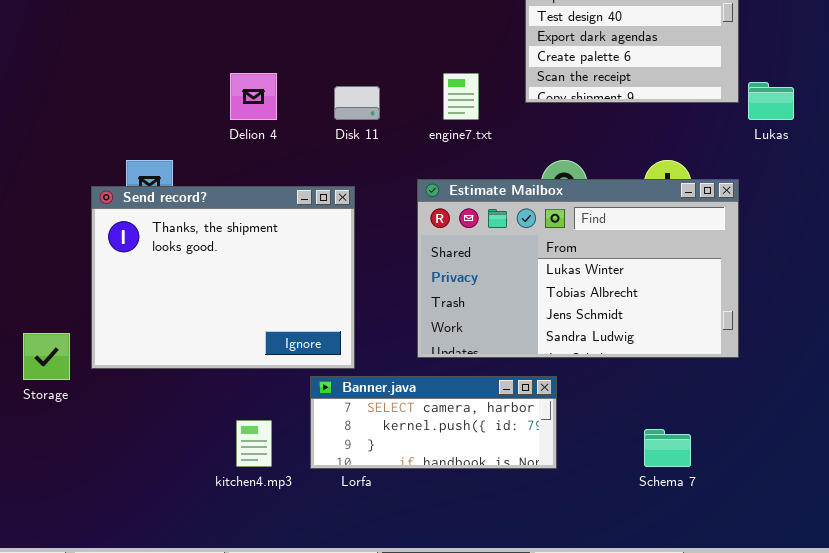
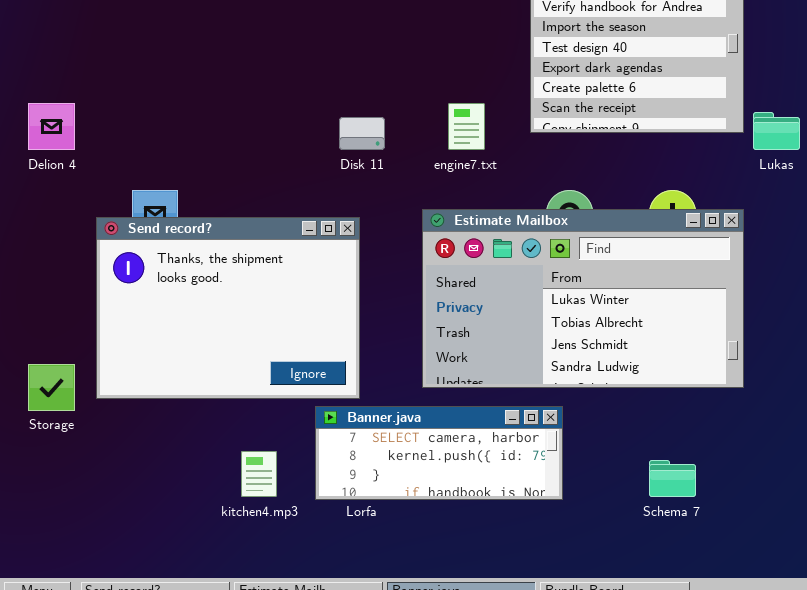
Delion 4: [230,73,277,120] -> [28,103,75,150], moved

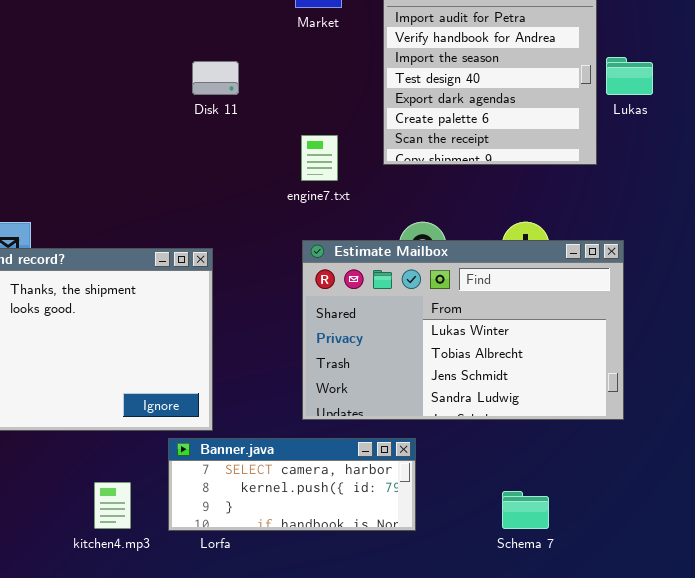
Lukas: [753,112,800,150] -> [606,57,653,95], moved
Disk 11: [339,117,385,150] -> [192,61,239,95], moved
Estimate Mailbox: [422,209,744,388] -> [302,240,624,420], moved

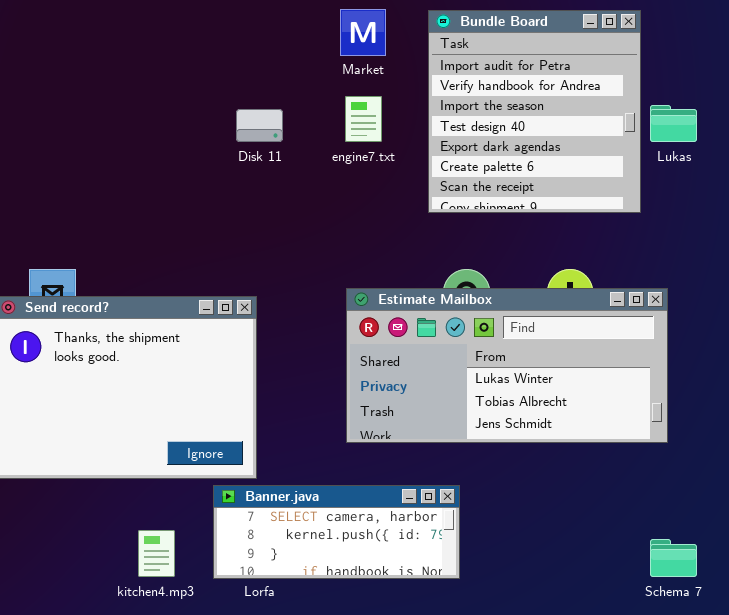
engine7.txt: [301,135,338,181] -> [345,96,382,142], moved
Estimate Mailbox: [302,240,624,420] -> [346,288,668,443], resized
Schema 7: [502,491,549,529] -> [650,539,697,577], moved

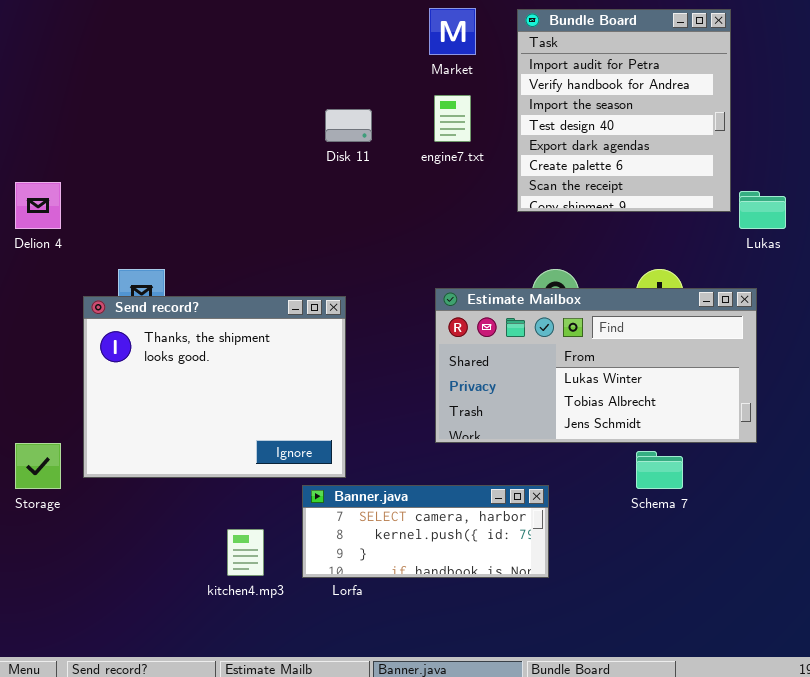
Lukas: [650,105,697,142] -> [739,191,786,229], moved
Schema 7: [650,539,697,577] -> [636,451,683,489], moved

